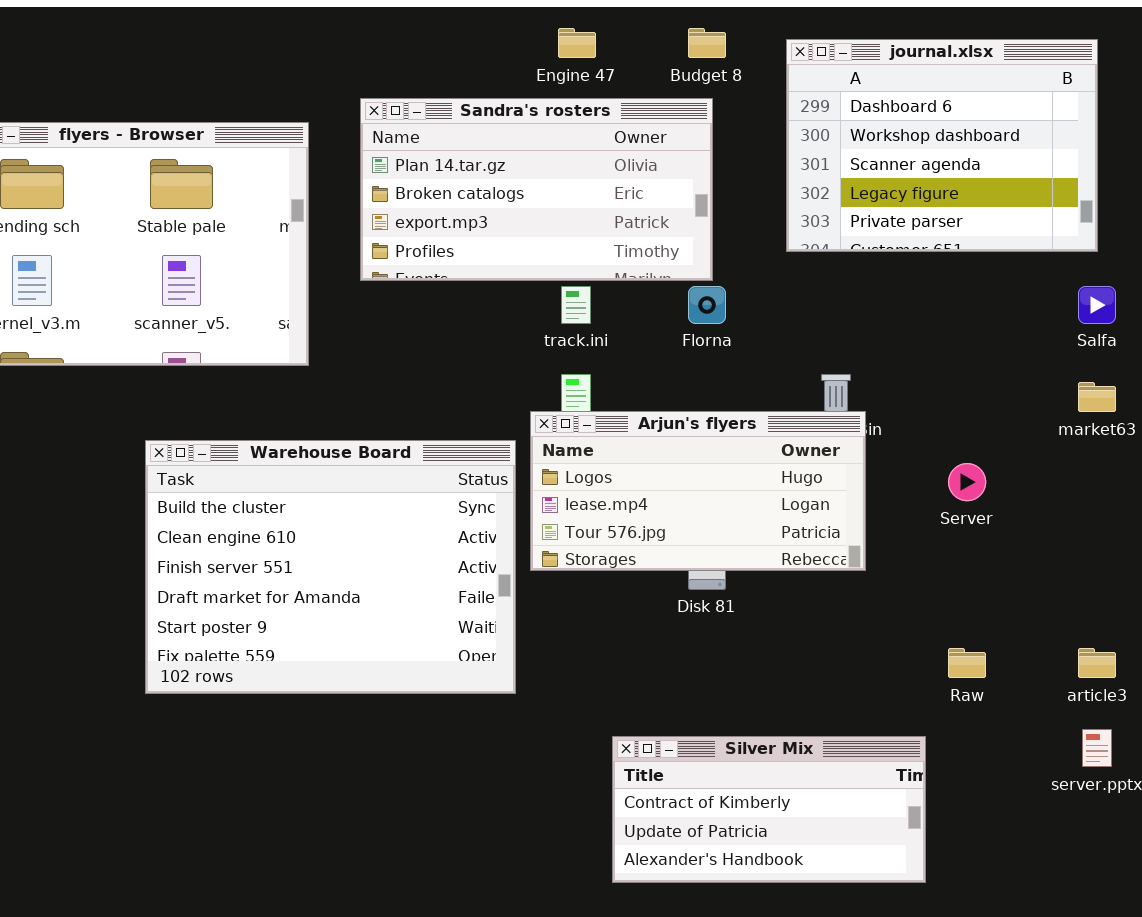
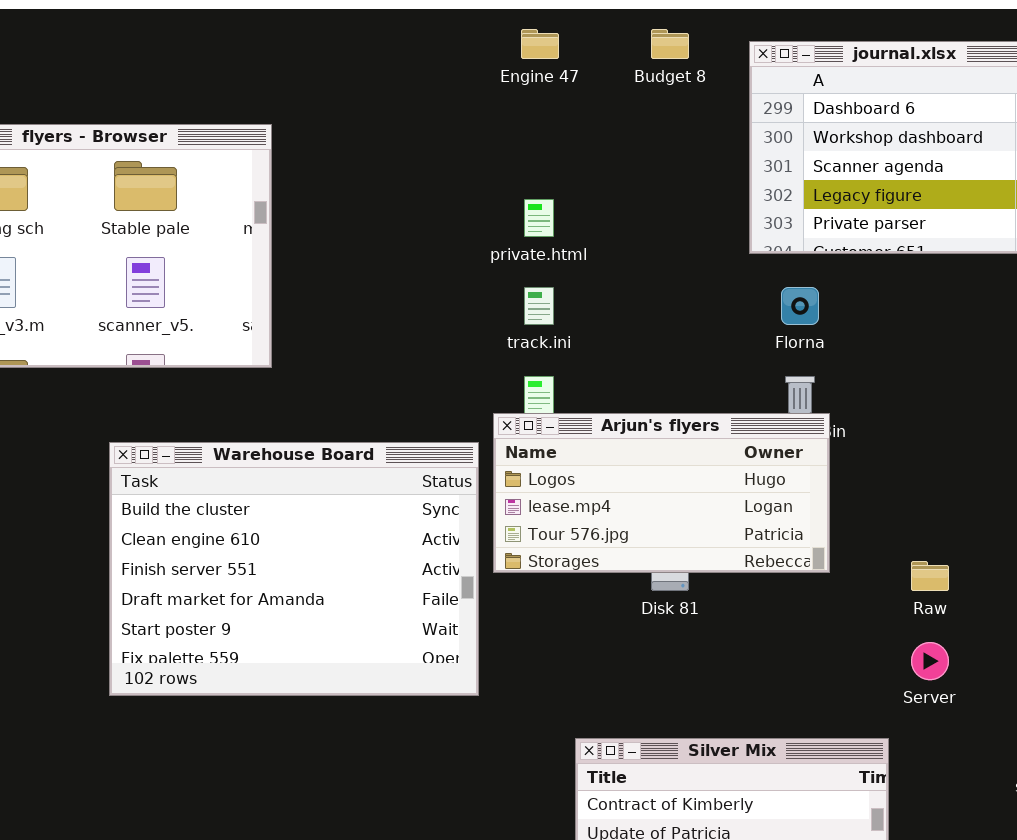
Sandra's rosters: [360,98,713,281] -> none, closed
Florna: [688,286,726,324] -> [781,287,819,325], moved
Server: [948,463,986,501] -> [911,642,949,680], moved
Raw: [948,648,986,678] -> [911,561,949,591], moved

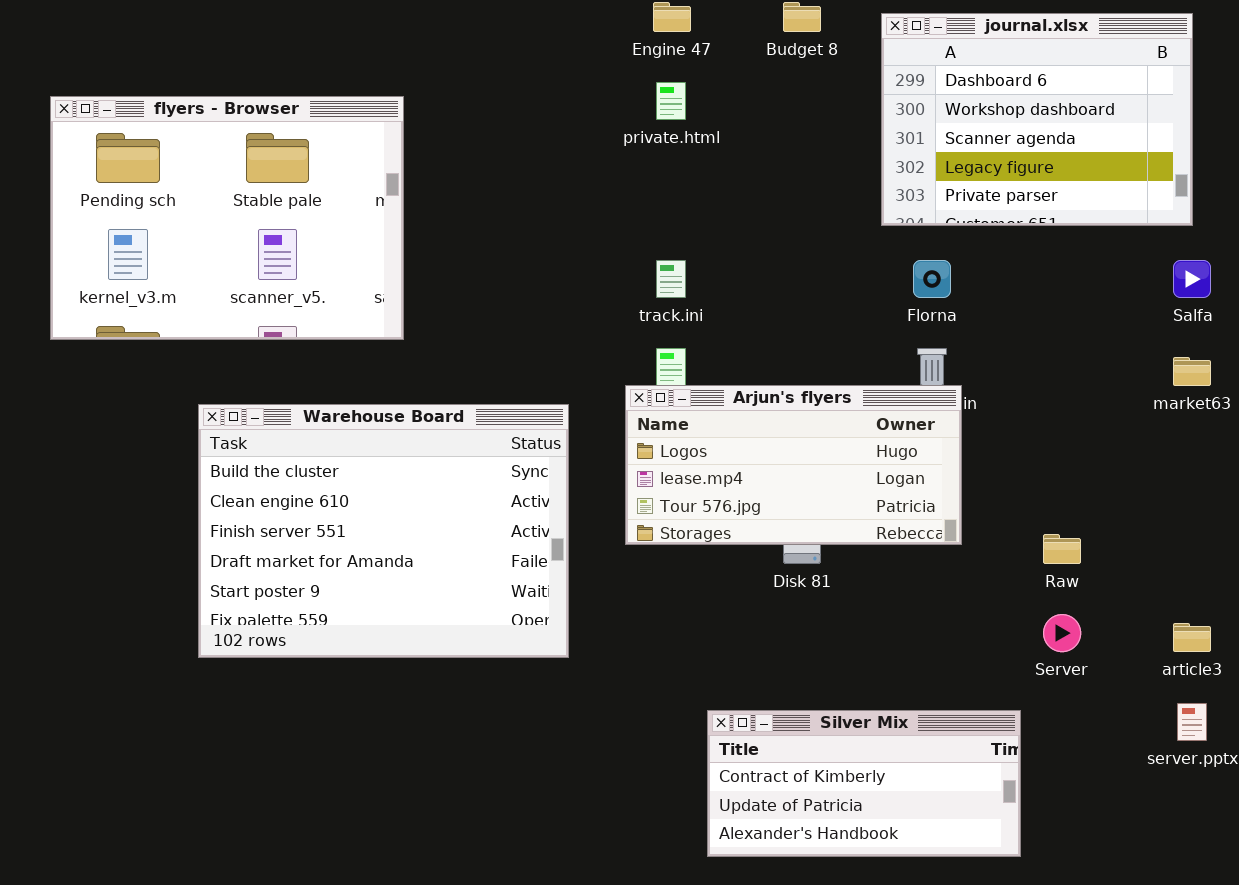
private.html: [524,199,554,237] -> [656,82,686,120], moved
Warehouse Board: [109,442,479,696] -> [198,404,569,658], moved

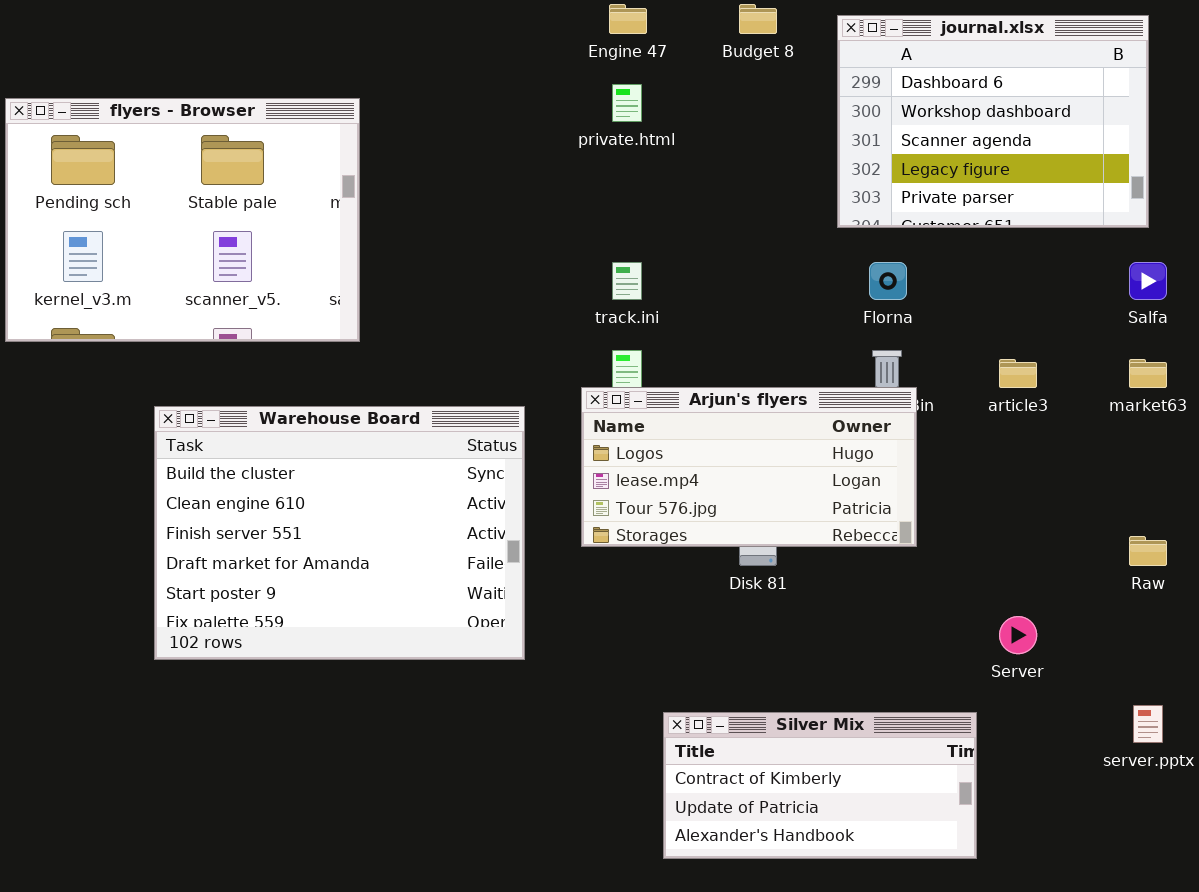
Raw: [1043,534,1081,564] -> [1129,536,1167,566], moved
article3: [1173,623,1211,652] -> [999,359,1037,388], moved

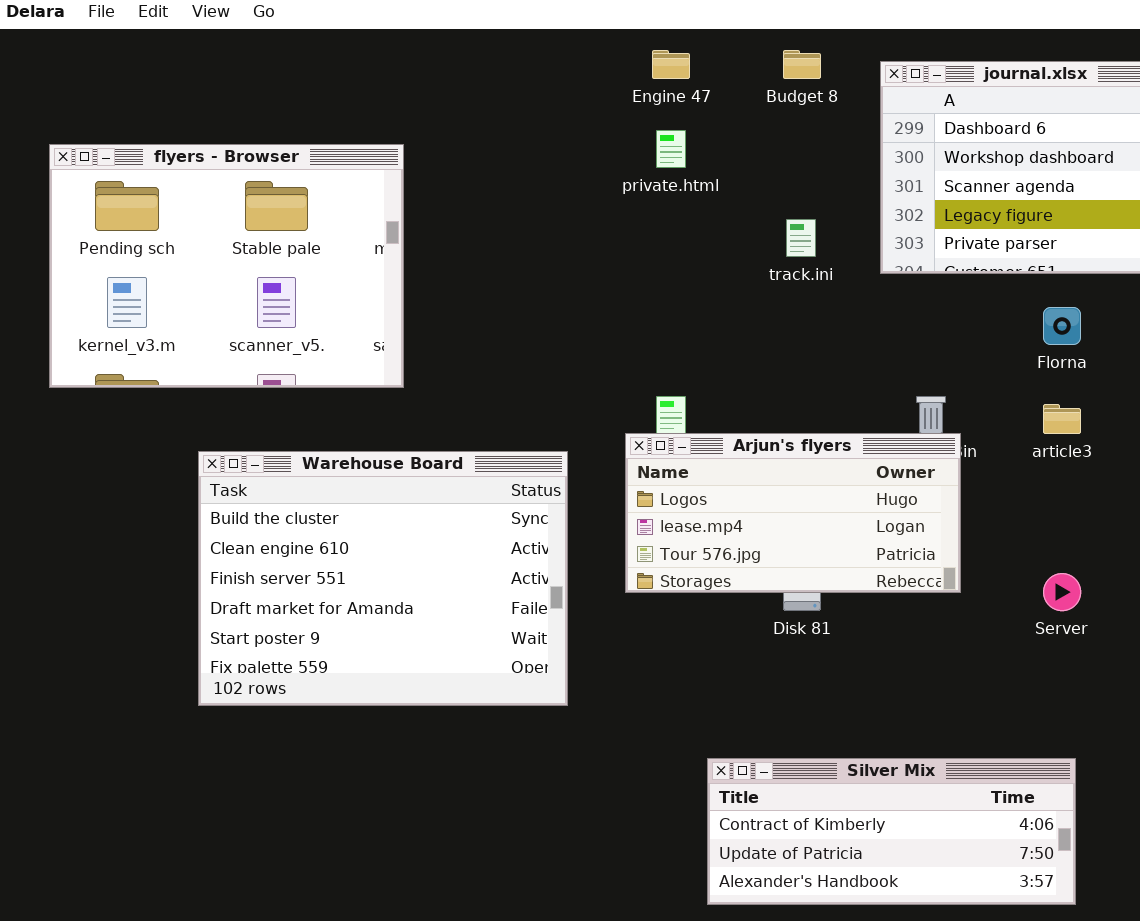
track.ini: [612,262,642,300] -> [786,219,816,257], moved
Florna: [869,262,907,300] -> [1043,307,1081,345], moved
Server: [999,616,1037,654] -> [1043,573,1081,611], moved
Silver Mix: [663,712,977,859] -> [707,758,1076,905], resized

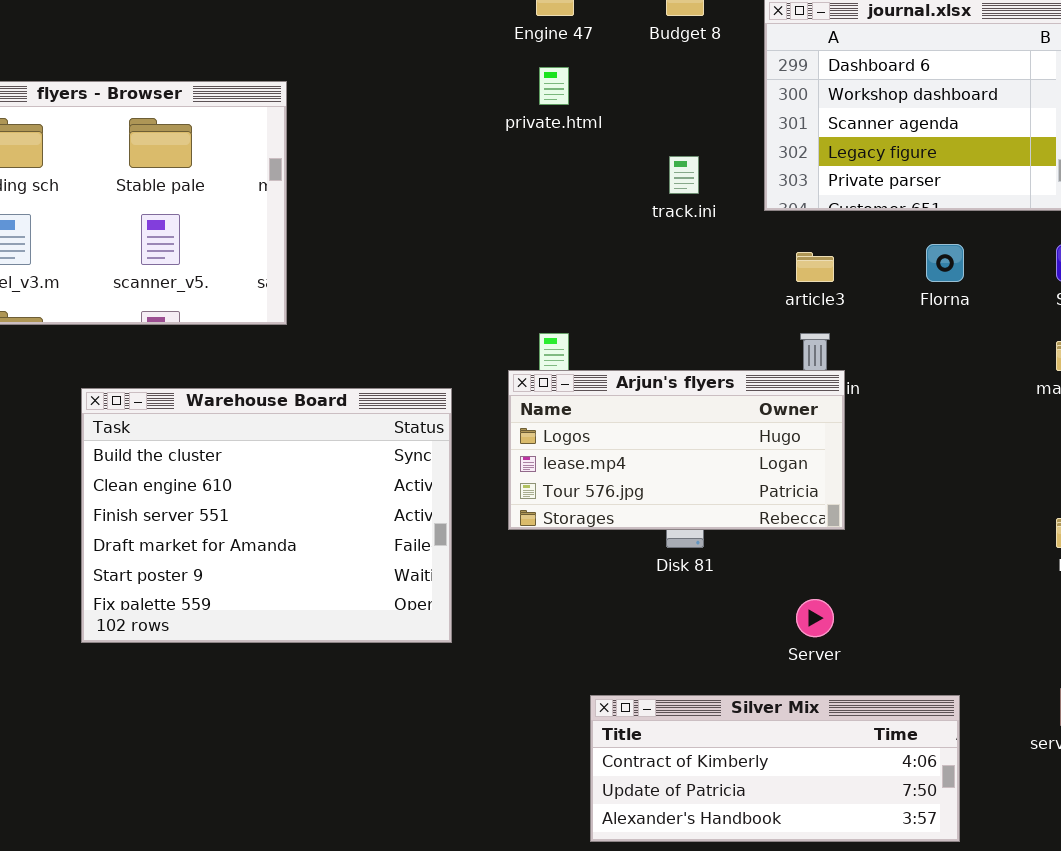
article3: [1043,404,1081,434] -> [796,252,834,282], moved
Server: [1043,573,1081,611] -> [796,599,834,637], moved

